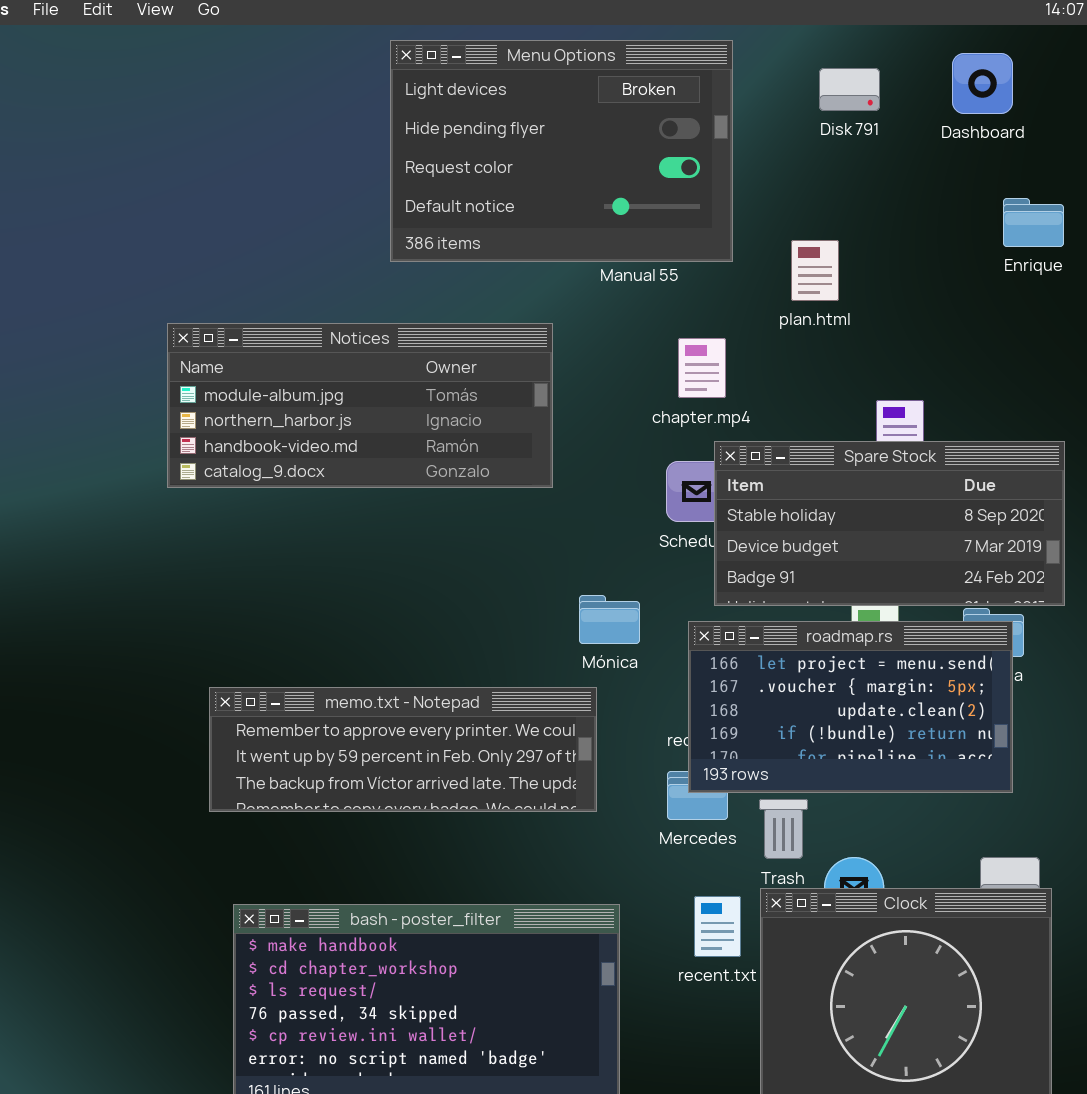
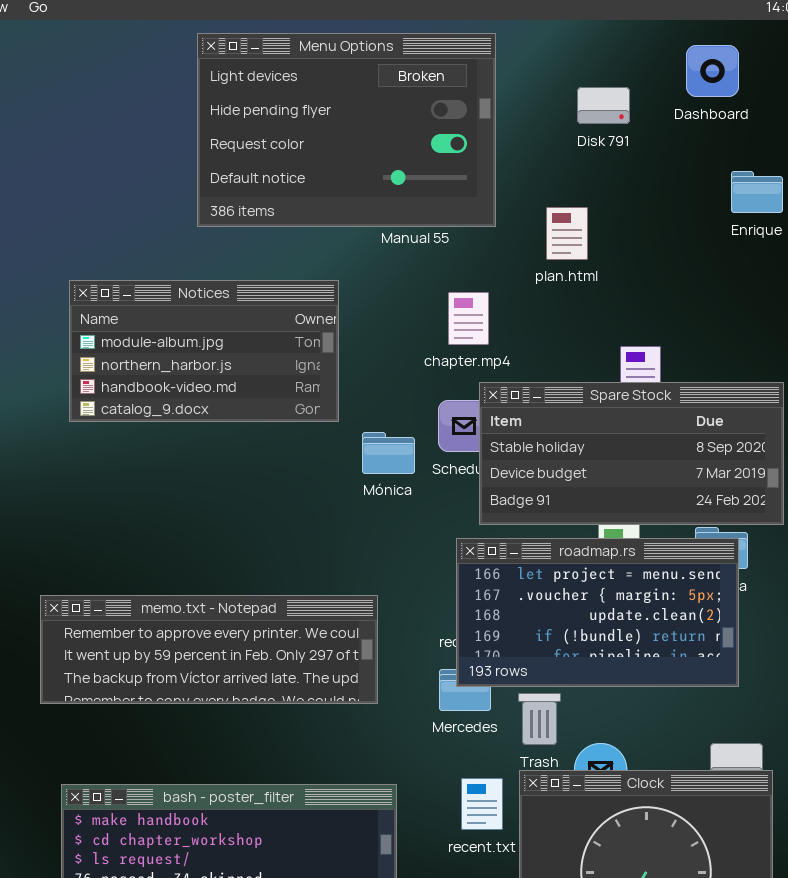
Disk 791: [819,68,880,111] -> [577,87,630,124], moved
Notices: [167,323,553,488] -> [69,280,339,422], resized
Mónica: [579,595,640,644] -> [362,432,415,474], moved

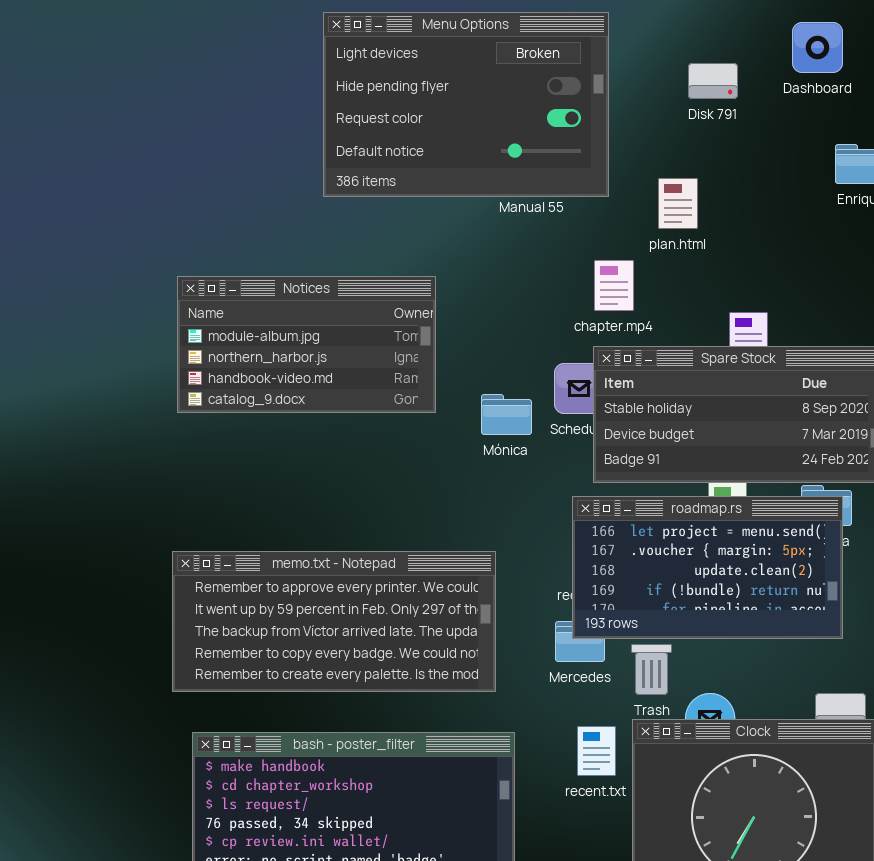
Notices: [69,280,339,422] -> [177,276,436,413], moved
chapter.mp4: [448,292,489,345] -> [594,260,634,311], moved
memo.txt - Notepad: [40,595,378,704] -> [172,551,496,692], resized

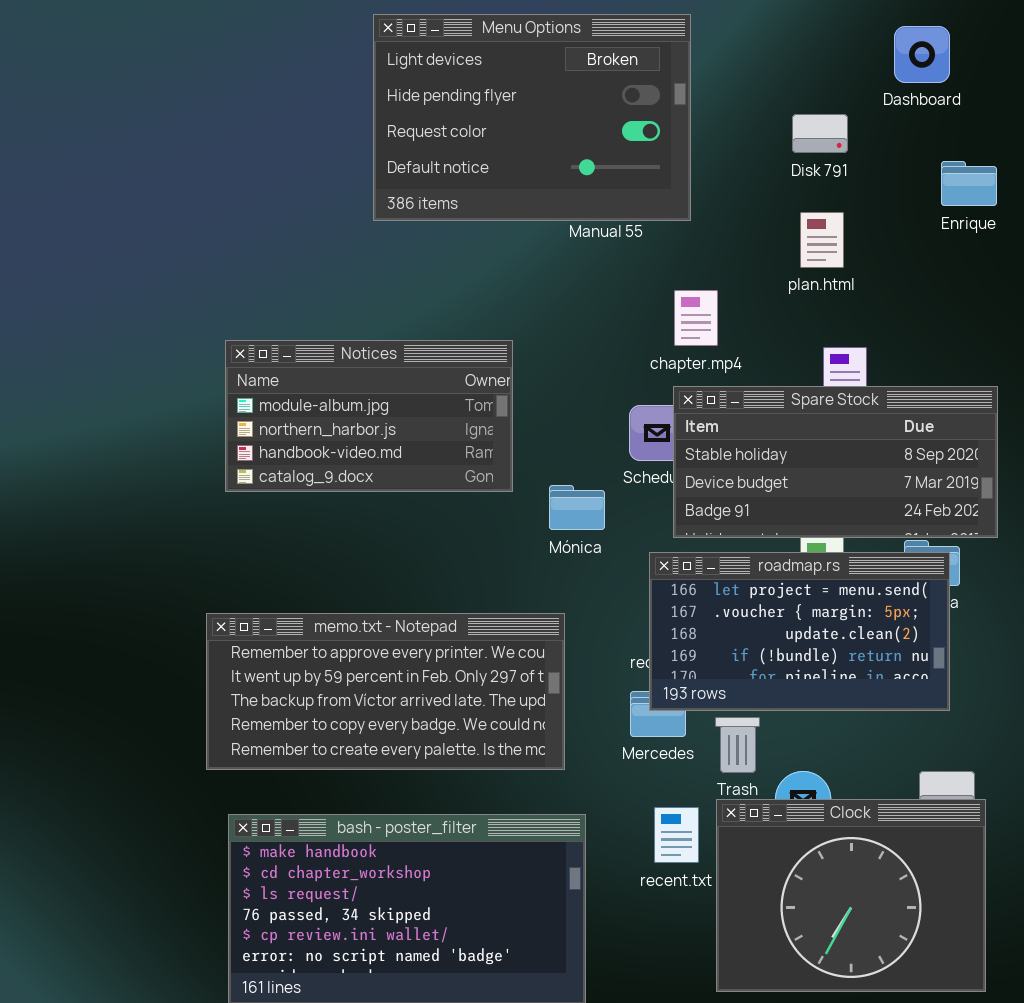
Disk 791: [688,63,738,99] -> [792,114,848,153], moved
plan.html: [658,178,698,229] -> [800,212,844,268], moved
Notices: [177,276,436,413] -> [225,340,513,492], moved
Mónica: [481,394,532,435] -> [549,485,605,530], moved

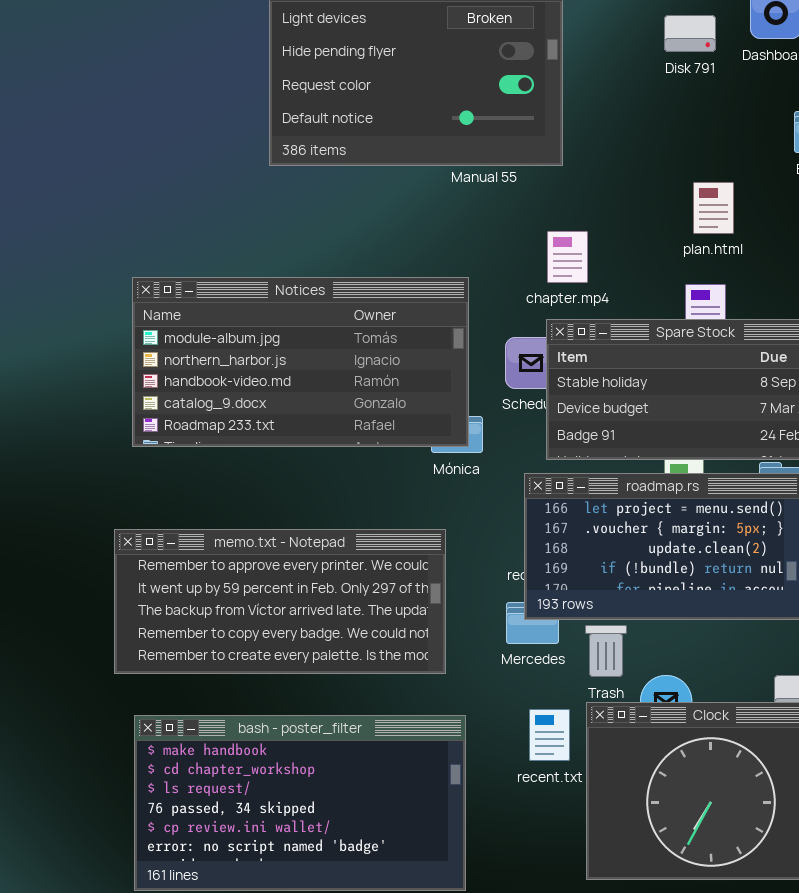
Disk 791: [792,114,848,153] -> [664,15,716,52], moved
plan.html: [800,212,844,268] -> [693,182,734,234], moved
Notices: [225,340,513,492] -> [132,277,469,447], resized

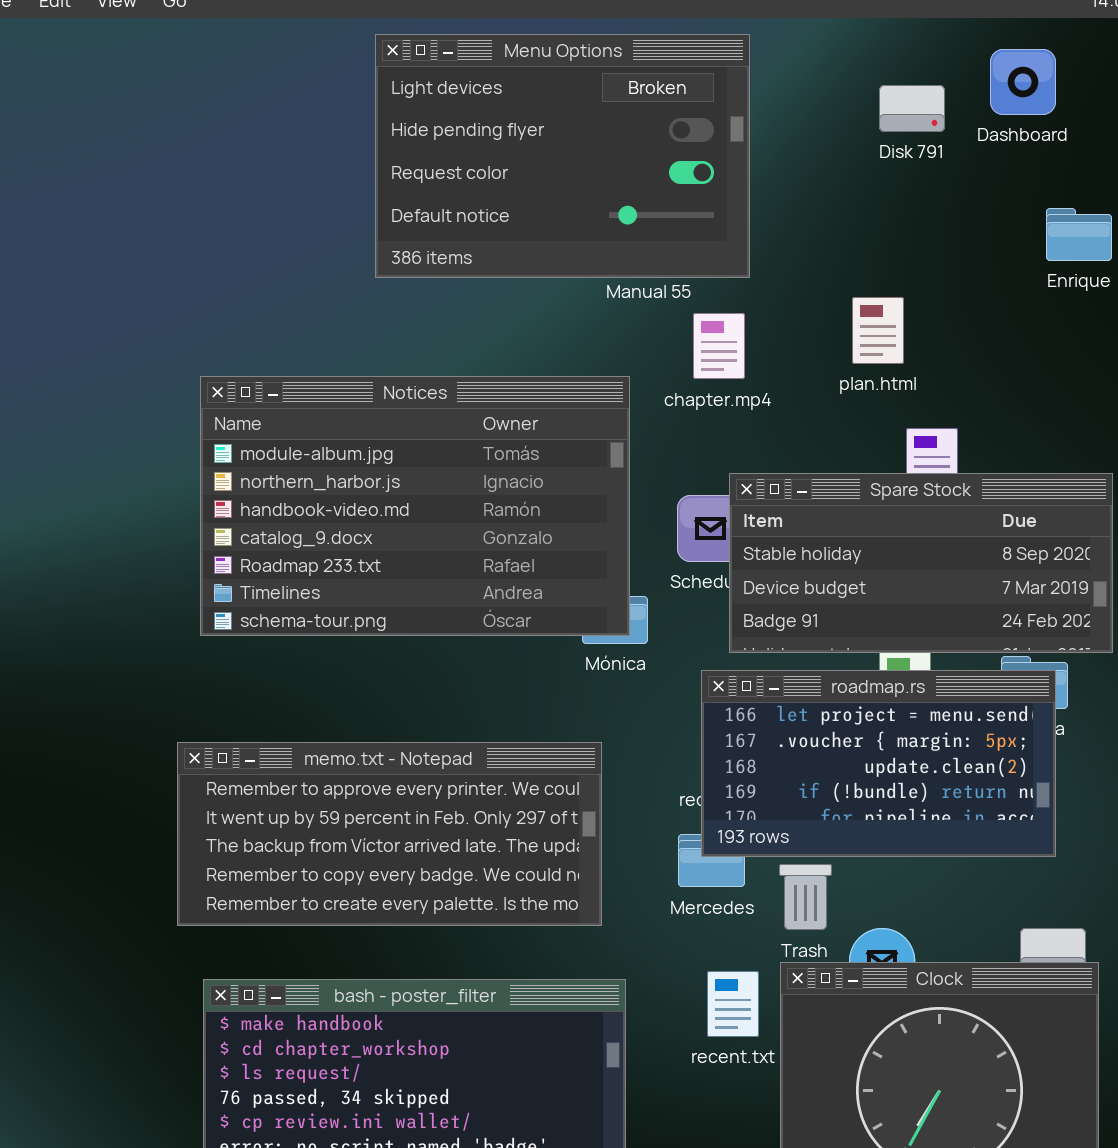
plan.html: [693,182,734,234] -> [852,297,904,364], moved
chapter.mp4: [547,231,588,283] -> [693,313,745,379], moved
Notices: [132,277,469,447] -> [200,376,630,636], resized

